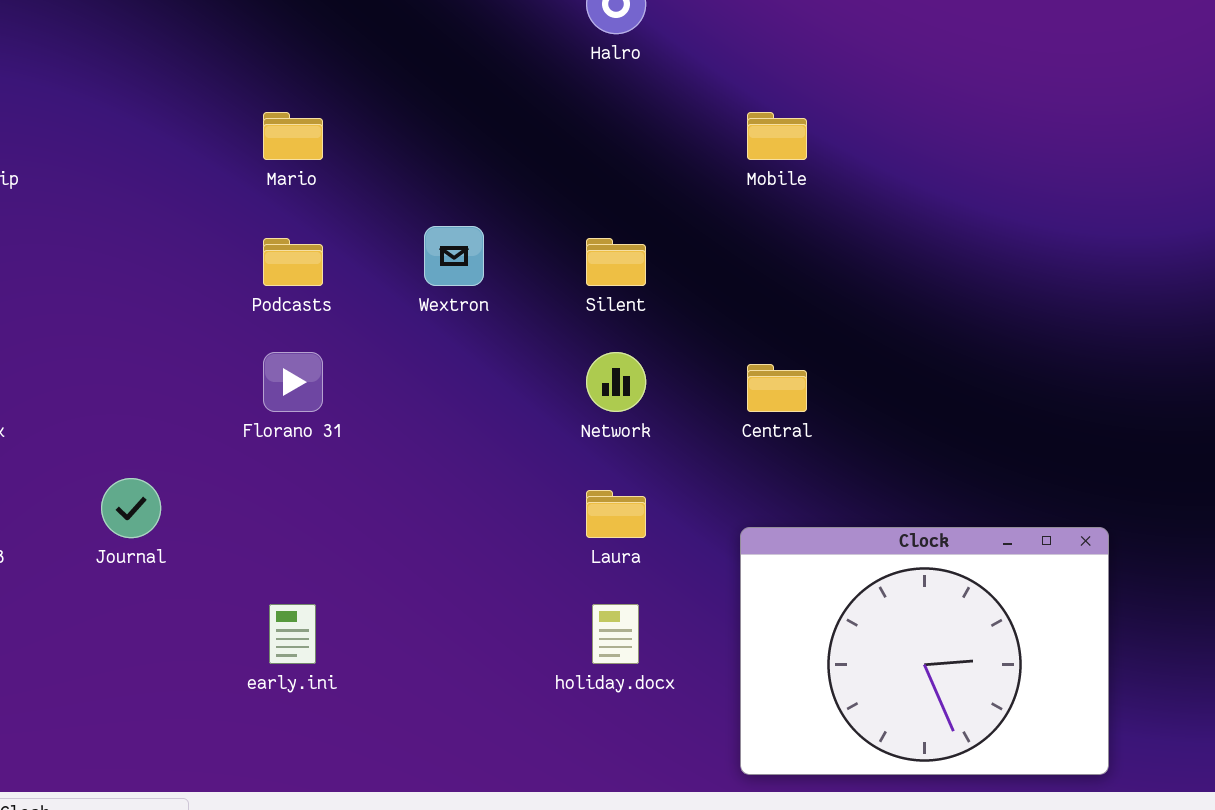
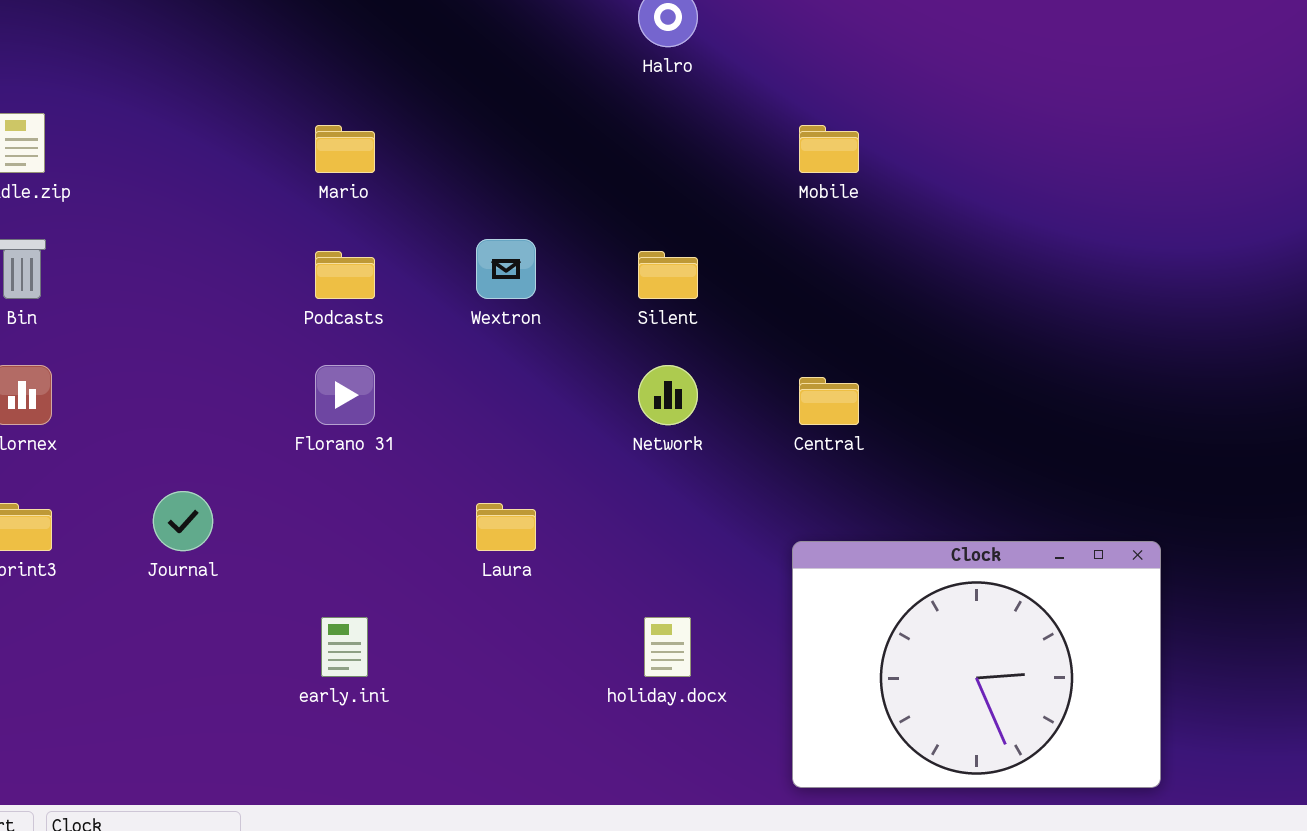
Laura: [586,490,646,538] -> [476,503,536,551], moved

